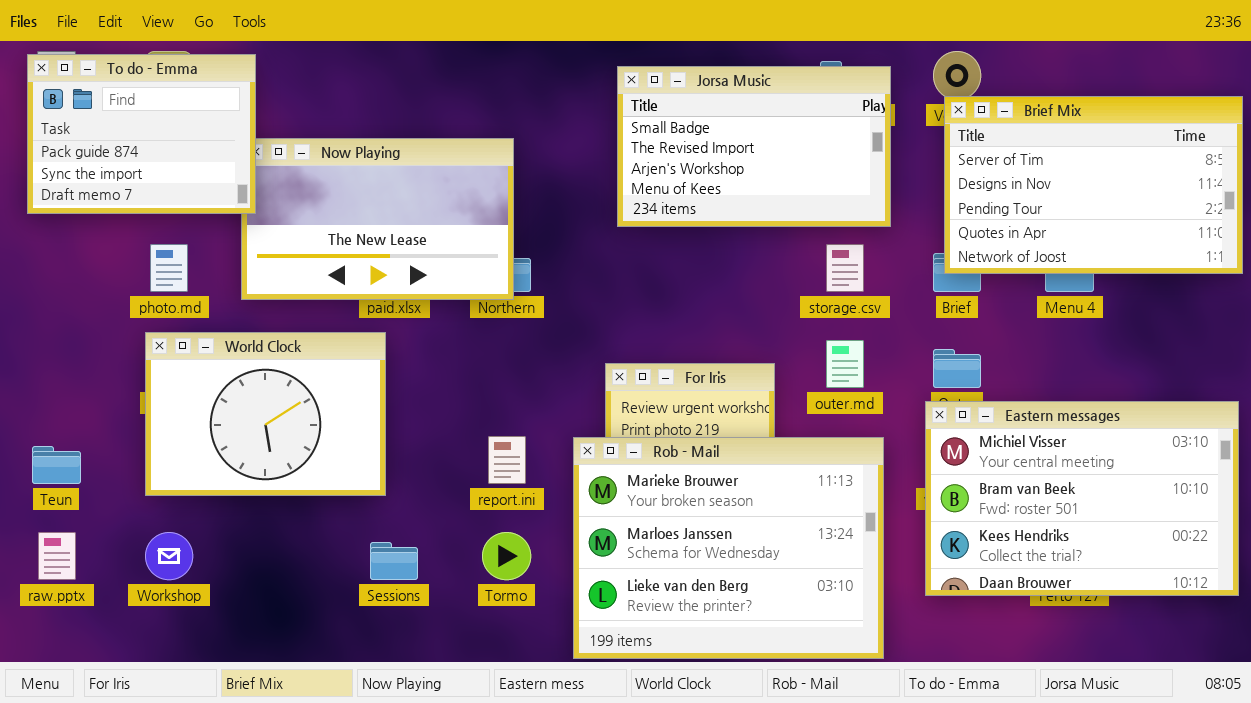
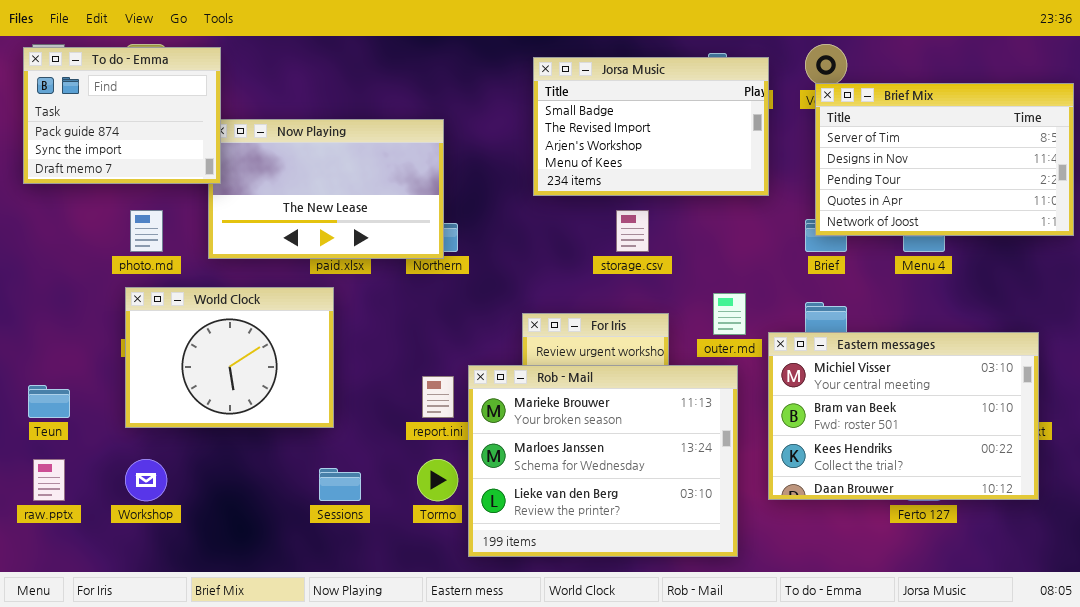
storage.csv: [826,244,864,292] -> [616,210,649,252], moved
Eastern messages: [925,401,1239,596] -> [768,332,1039,500], moved
Rob - Mail: [573,437,884,659] -> [468,365,738,557], moved

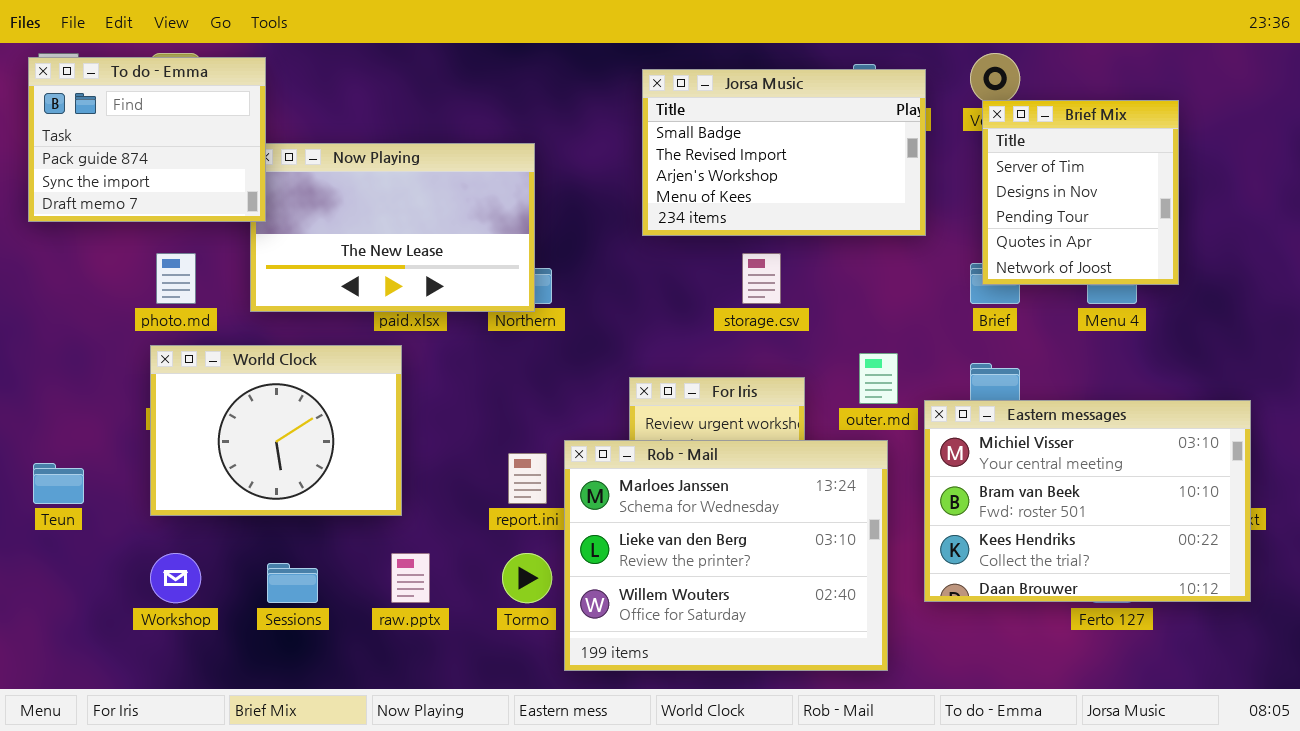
Brief Mix: [815,83,1074,236] -> [982,100,1179,285], resized
Rob - Mail: [468,365,738,557] -> [564,440,888,671], scrolled down 1 row
raw.pptx: [33,459,65,501] -> [391,553,430,603], moved
Sessions: [319,468,361,501] -> [267,563,318,603], moved

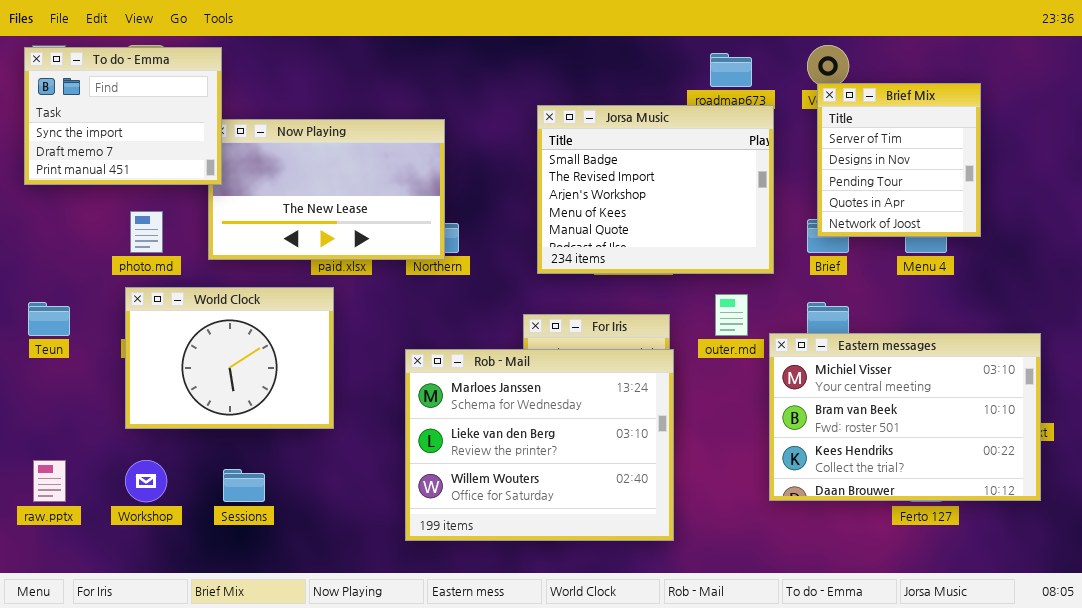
To do - Emma: [28,57,266,222] -> [24,47,222,185], scrolled down 1 row
Jorsa Music: [642,69,926,236] -> [537,105,774,274], moved, resized
Rob - Mail: [564,440,888,671] -> [405,349,674,541], moved
Teun: [33,463,84,504] -> [28,302,70,336], moved
raw.pptx: [391,553,430,603] -> [33,460,66,502], moved

